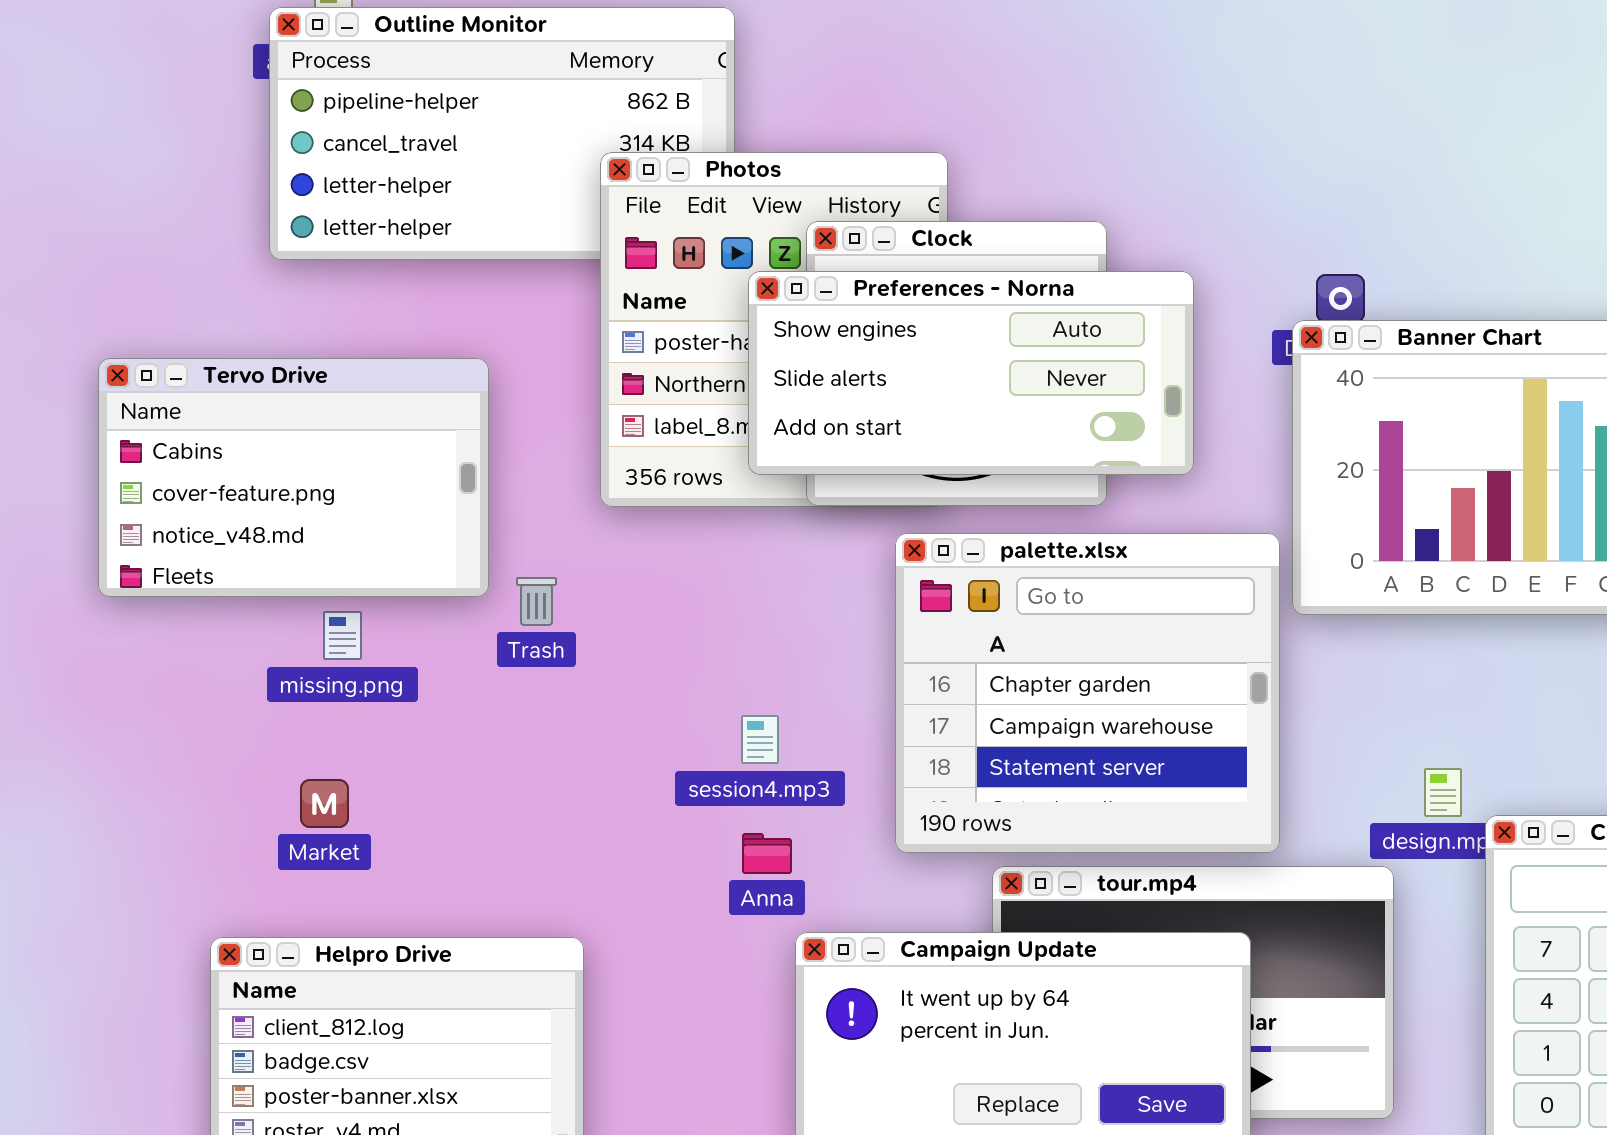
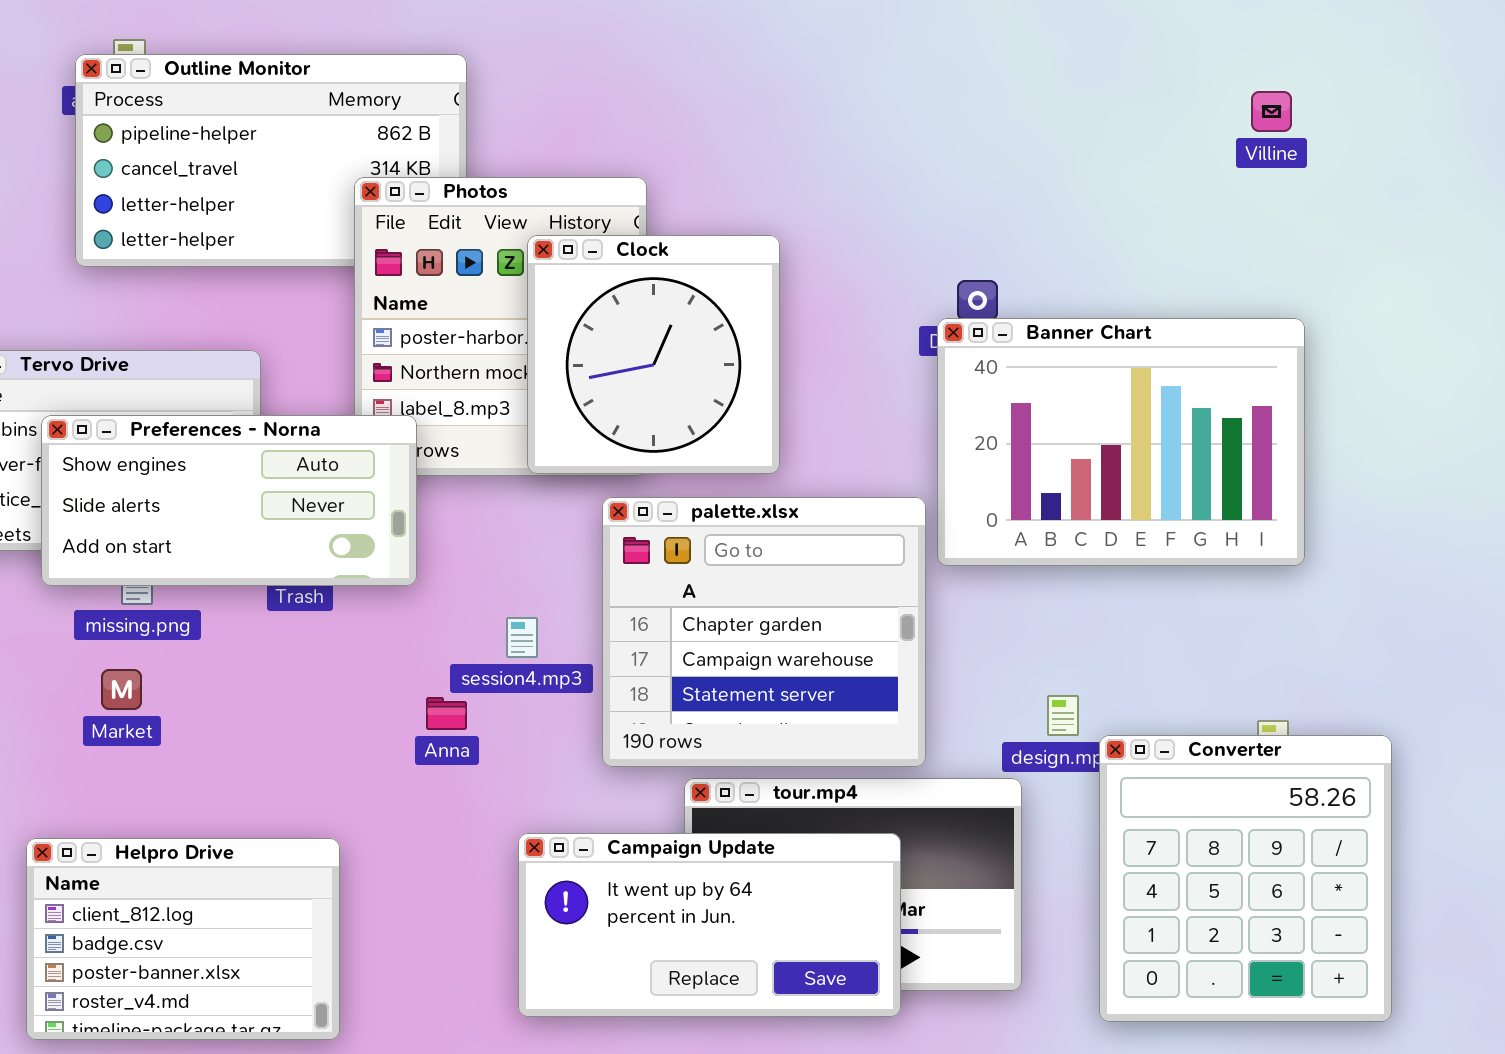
Preferences - Norna: [748,271,1194,475] -> [41,415,417,586], moved
session4.mp3: [741,715,779,764] -> [506,617,538,658], moved
Market: [300,779,349,828] -> [101,669,142,710], moved
Anna: [742,833,792,874] -> [426,697,467,730], moved

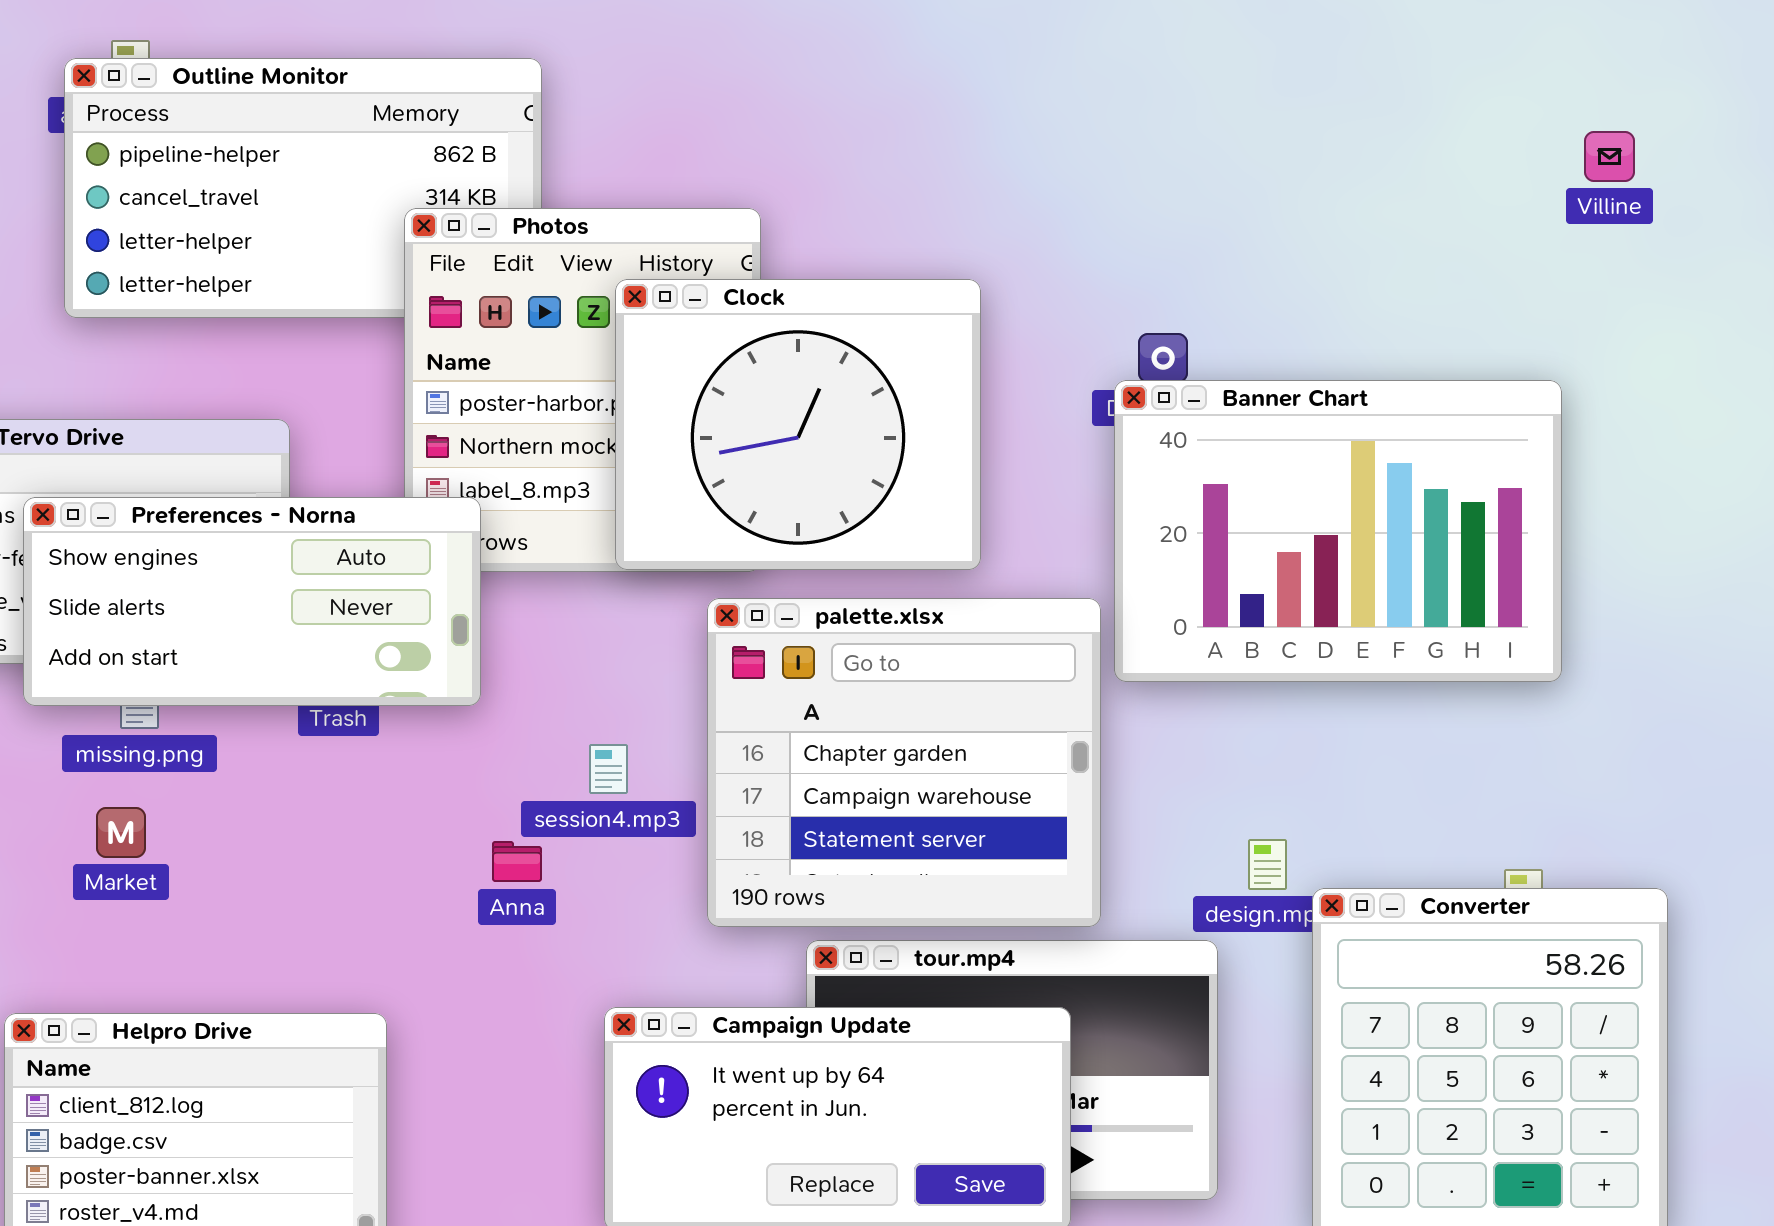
Villine: [1251,91,1292,132] -> [1584,131,1635,182], moved
Clock: [527,235,780,474] -> [615,279,981,570], resized

